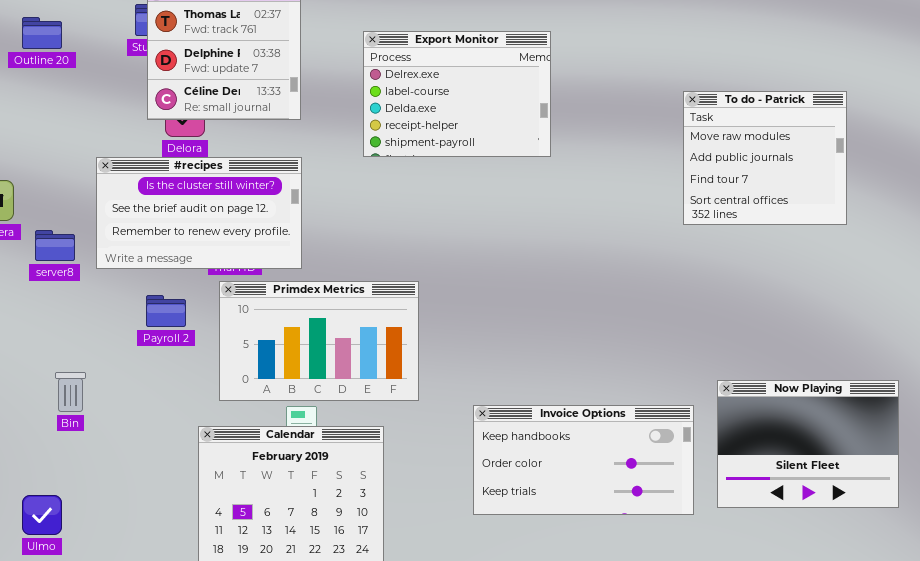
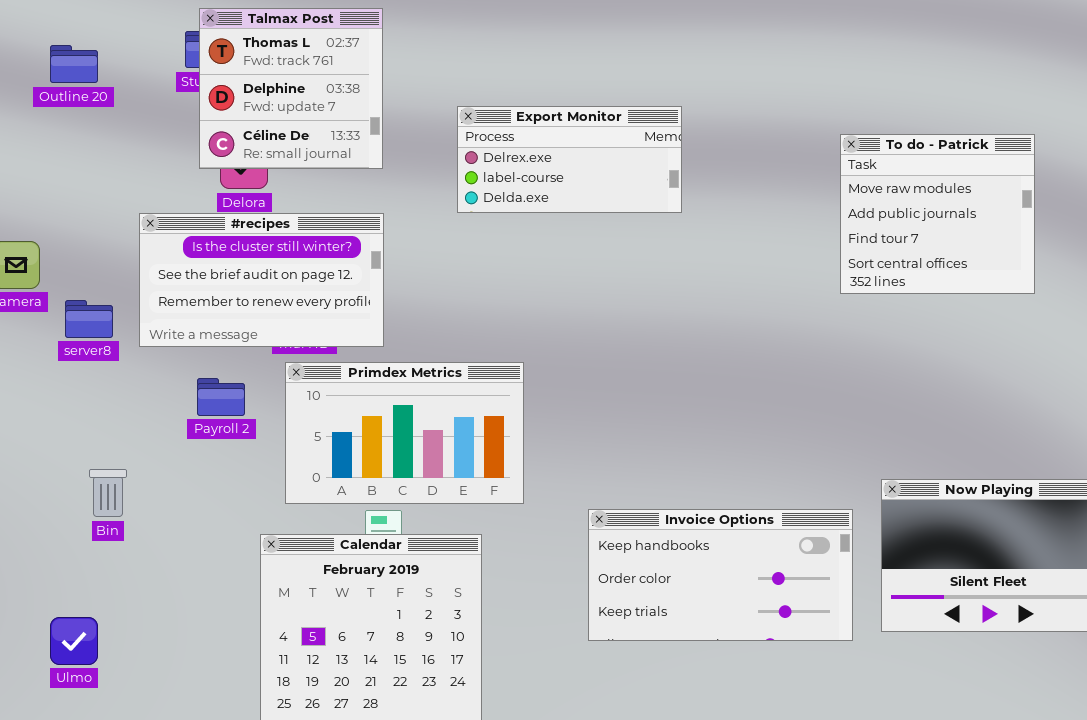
Export Monitor: [363,31,551,157] -> [457,106,682,213], resized

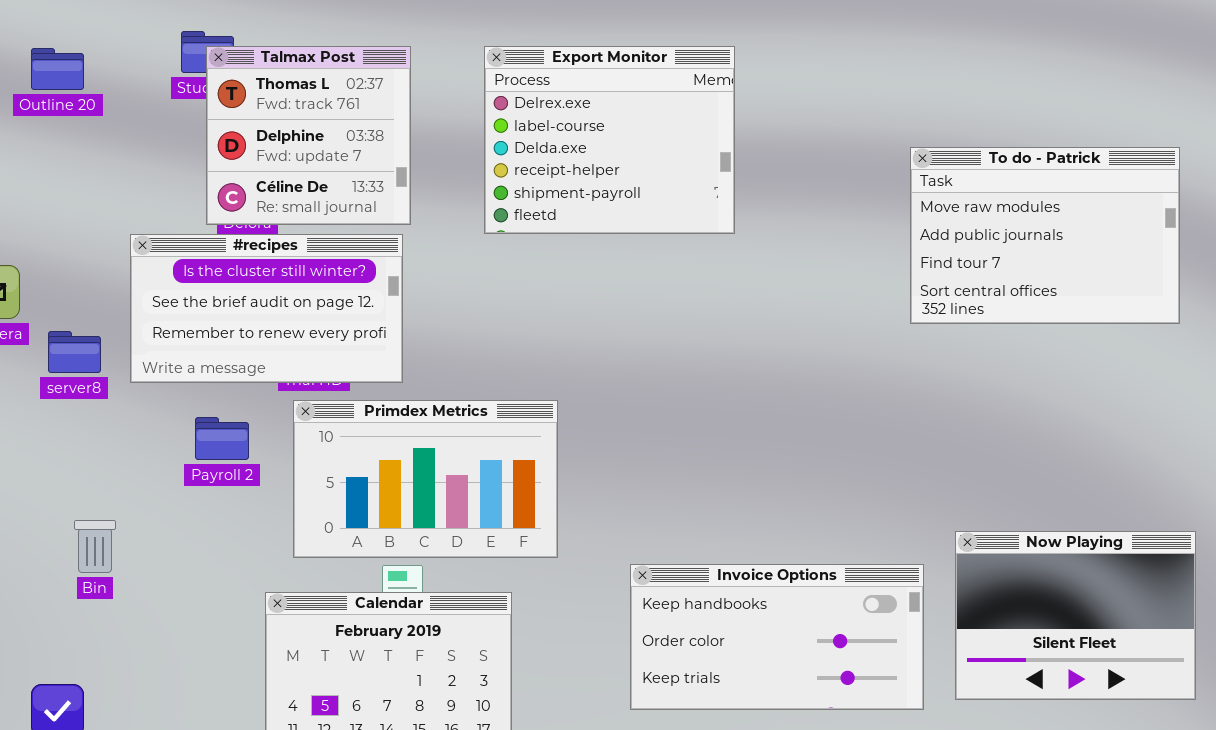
Talmax Post: [199,8,383,169] -> [206,46,411,225], moved
Export Monitor: [457,106,682,213] -> [484,46,735,234], resized
To do - Patrick: [840,134,1035,294] -> [910,147,1180,324], resized

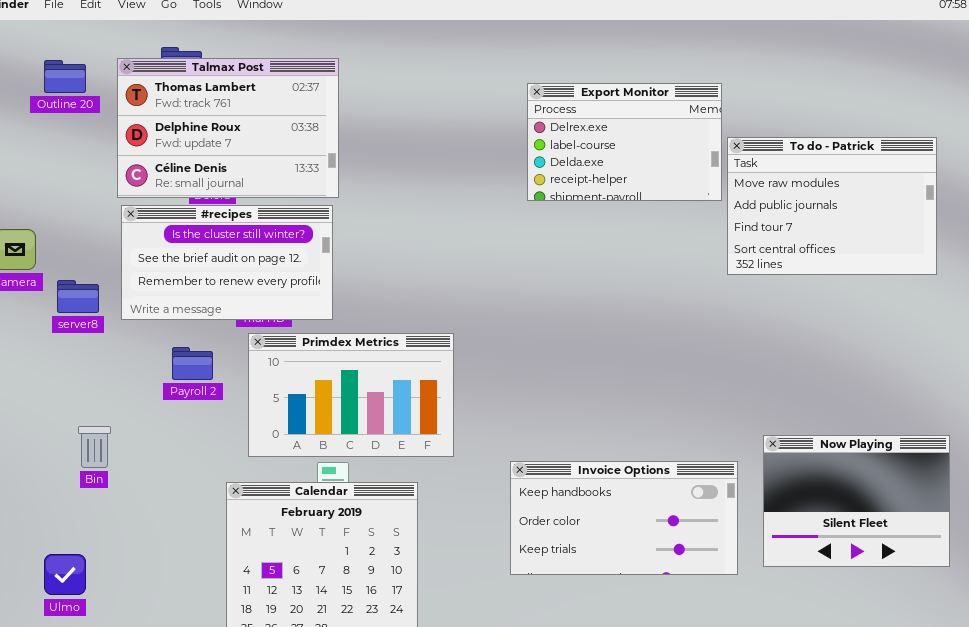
Talmax Post: [206,46,411,225] -> [117,58,339,198], resized
Export Monitor: [484,46,735,234] -> [527,83,722,201], moved, resized

